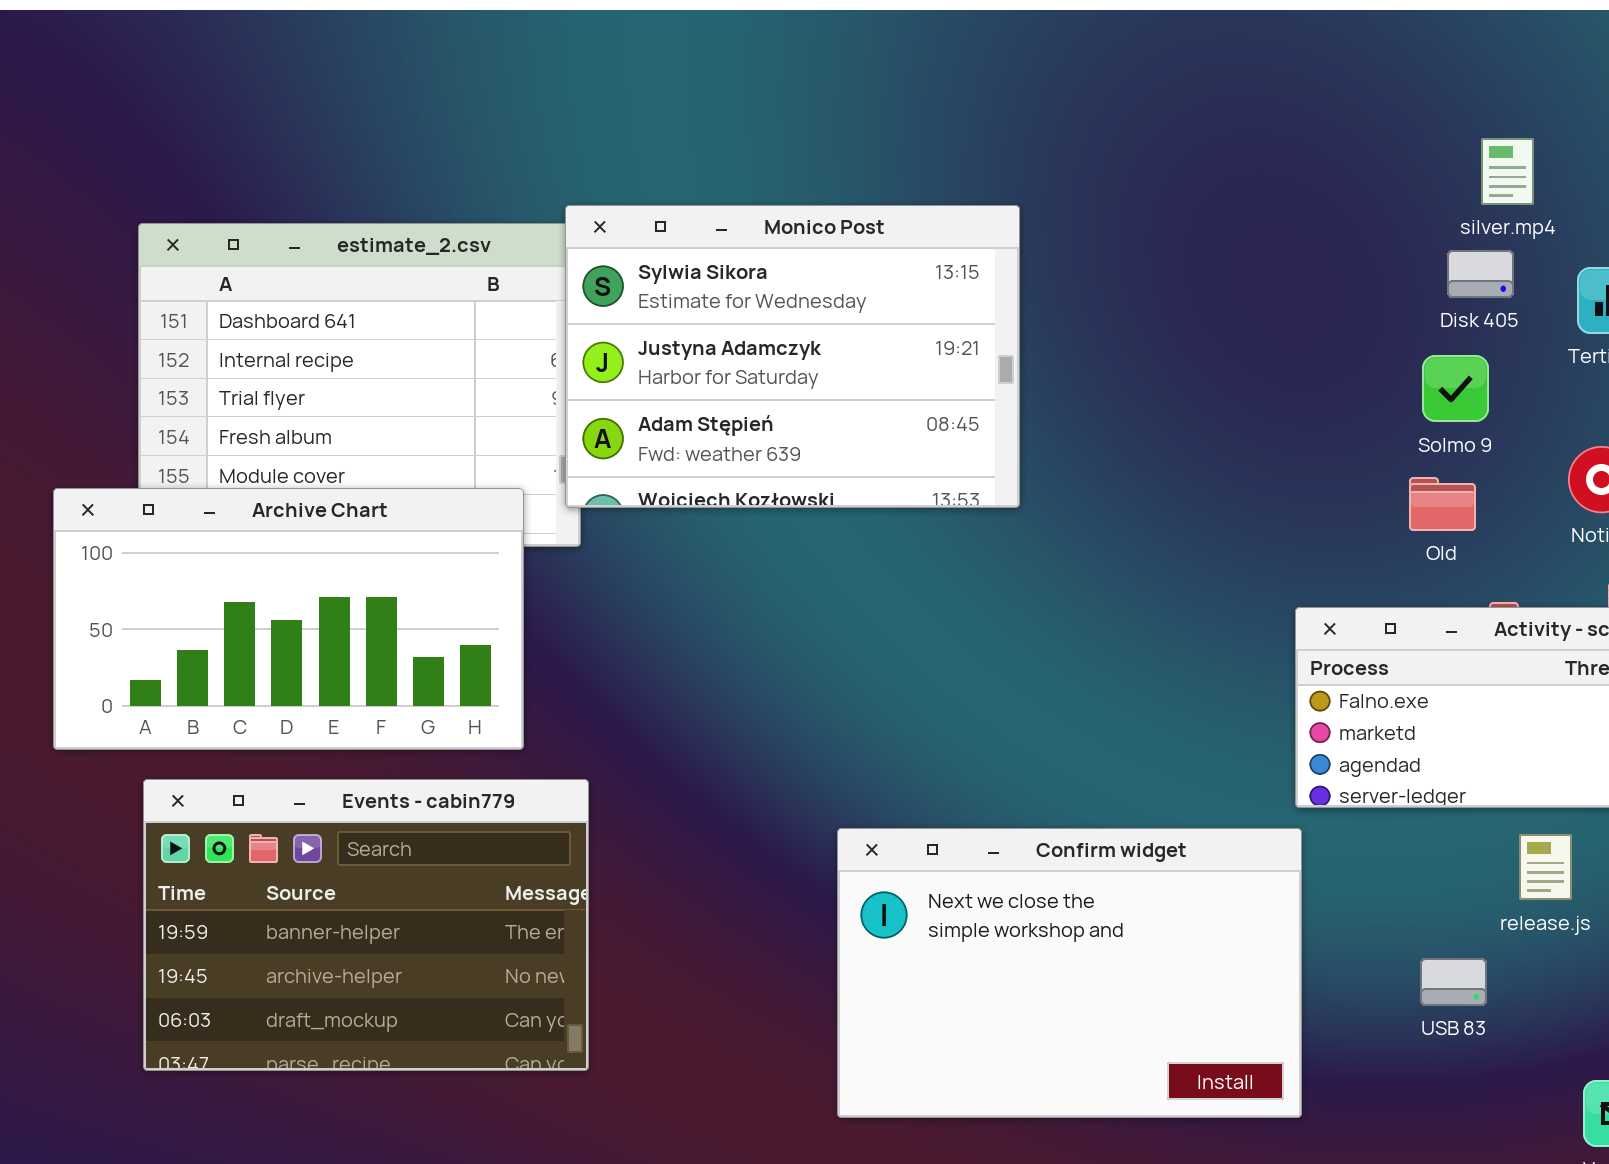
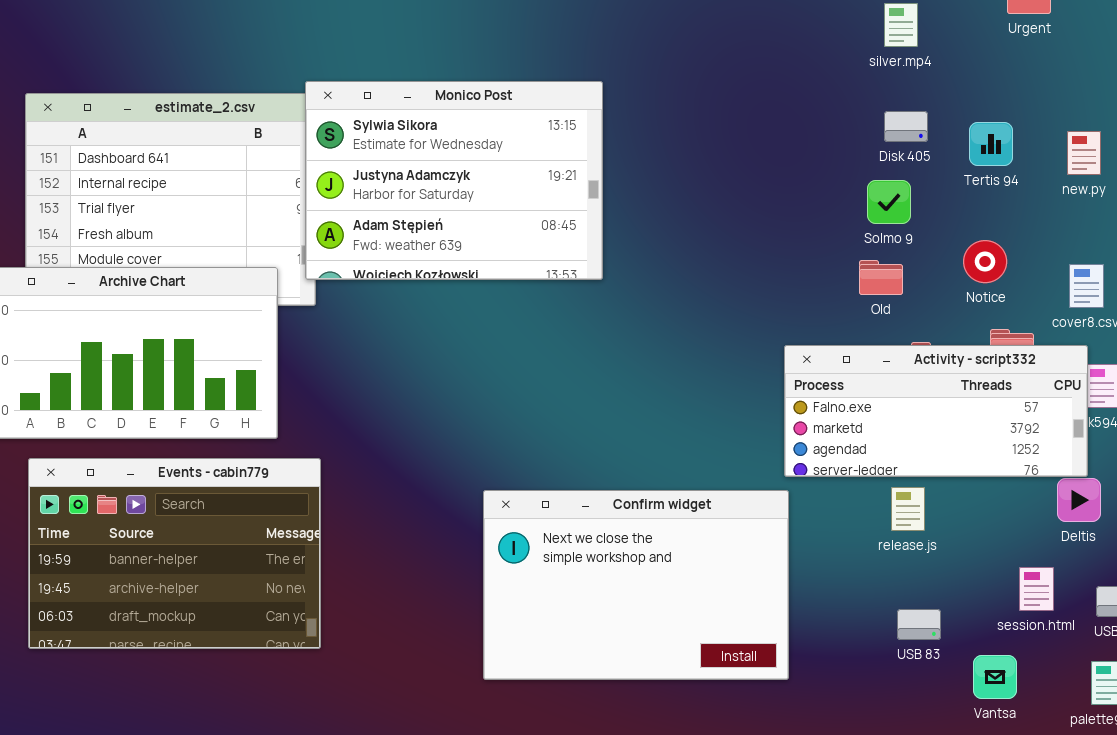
silver.mp4: [1481,138,1534,205] -> [884,3,918,47], moved
release.js: [1519,834,1572,900] -> [891,487,925,531], moved
USB 83: [1420,958,1487,1006] -> [897,609,941,640], moved

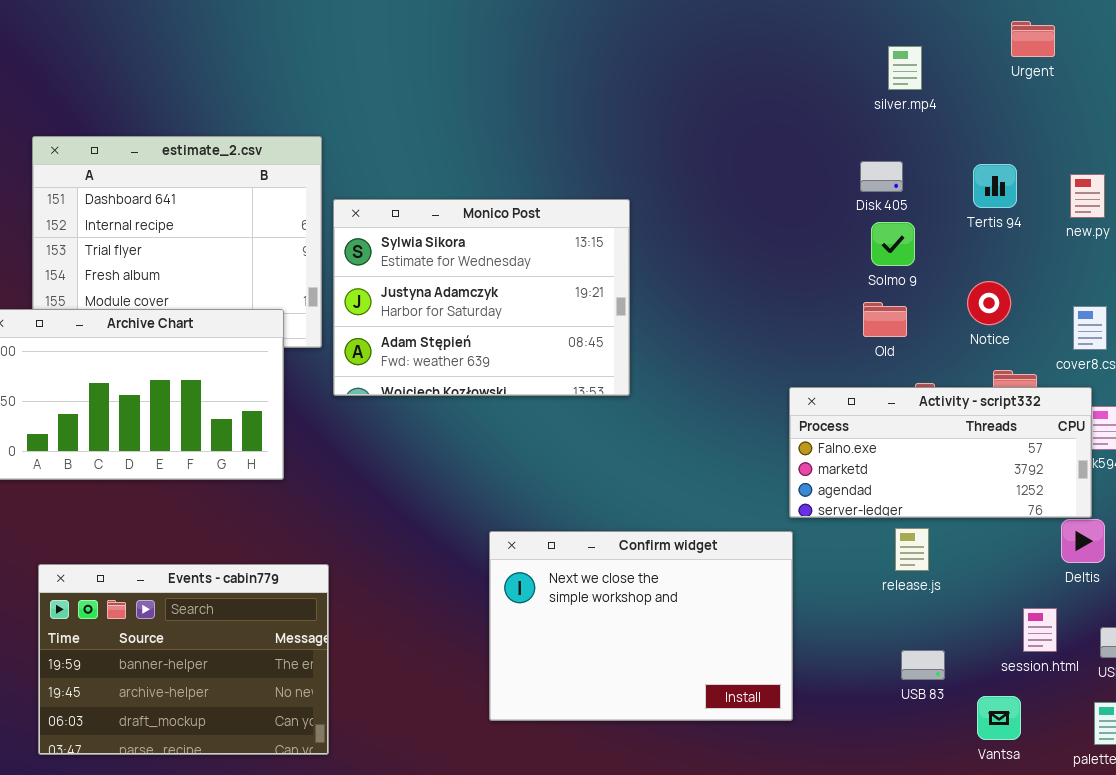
Monico Post: [305,81,603,280] -> [333,199,630,396], moved
Disk 405: [884,111,928,142] -> [860,161,903,192], moved
Events - cabin779: [28,458,321,649] -> [38,564,329,755], moved

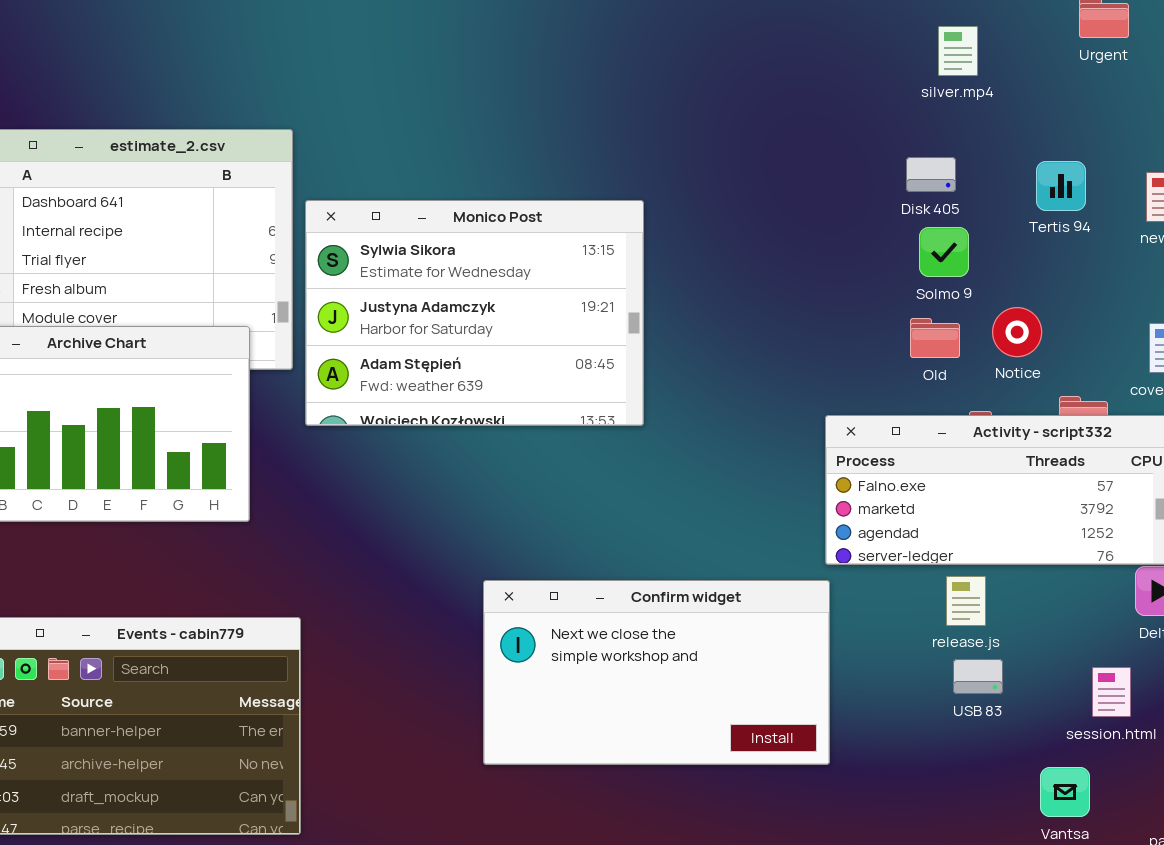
Notice: [967,281,1011,325] -> [992,307,1042,357], moved
Confirm widget: [489,531,793,721] -> [483,580,830,765], resized
USB 83: [901,650,945,680] -> [953,659,1003,694], moved

